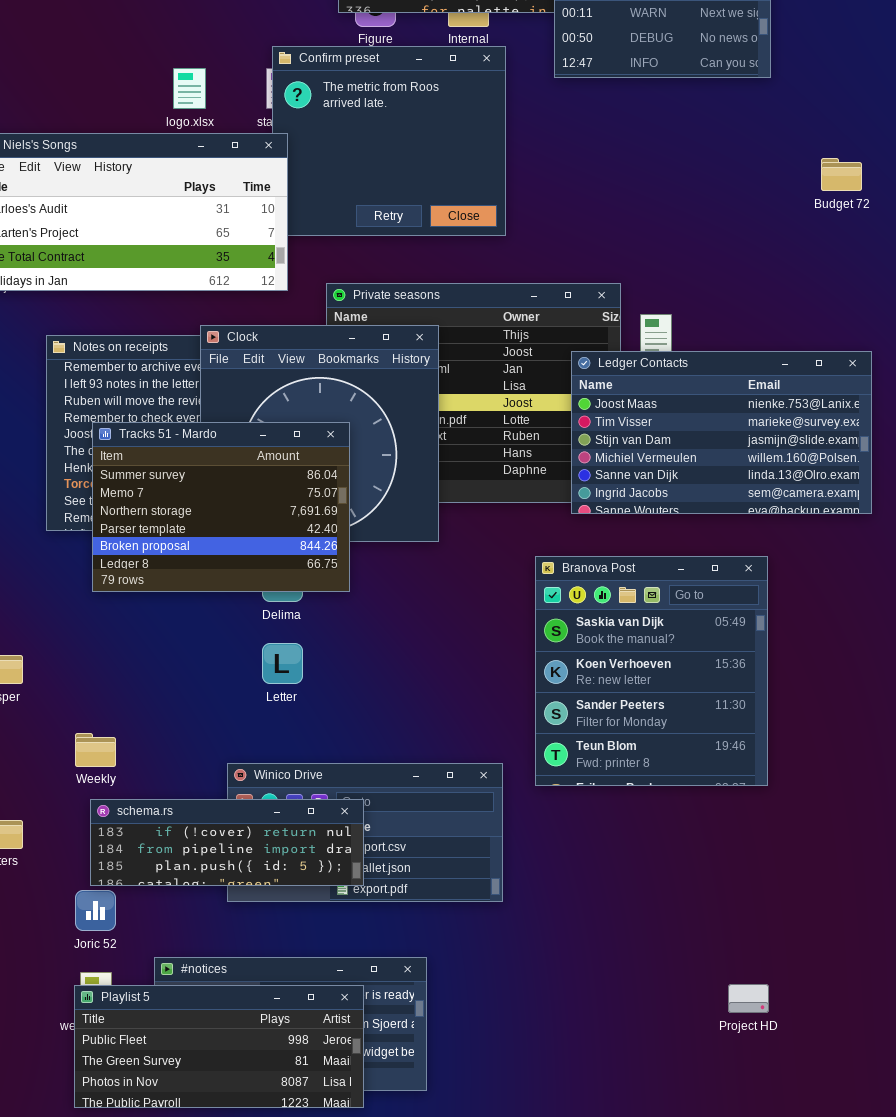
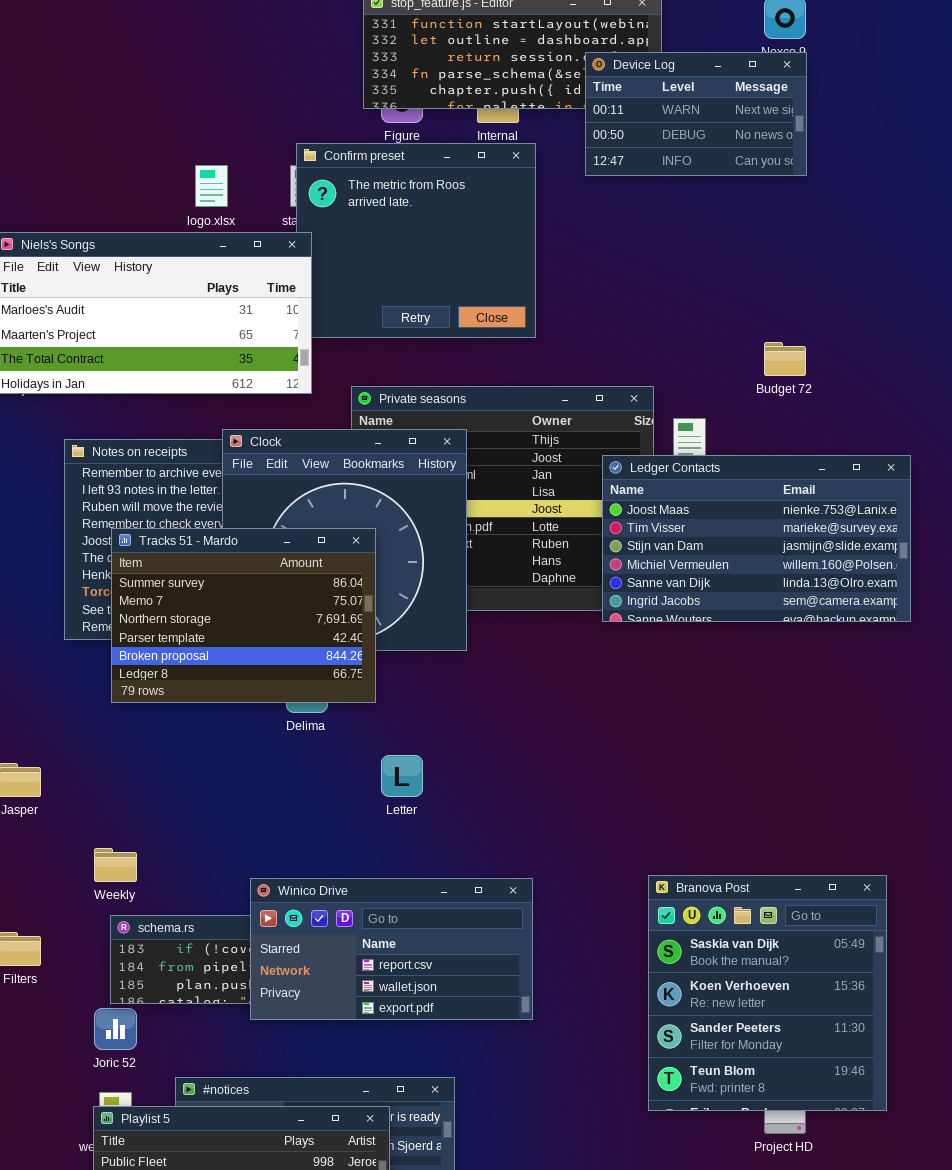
Budget 72: [821,158,862,191] -> [764,342,806,376], moved
Branova Post: [535,556,768,786] -> [648,875,887,1111], moved
Letter: [262,643,303,684] -> [381,755,423,797], moved
Winico Drive: [227,763,503,902] -> [250,878,533,1020], raised

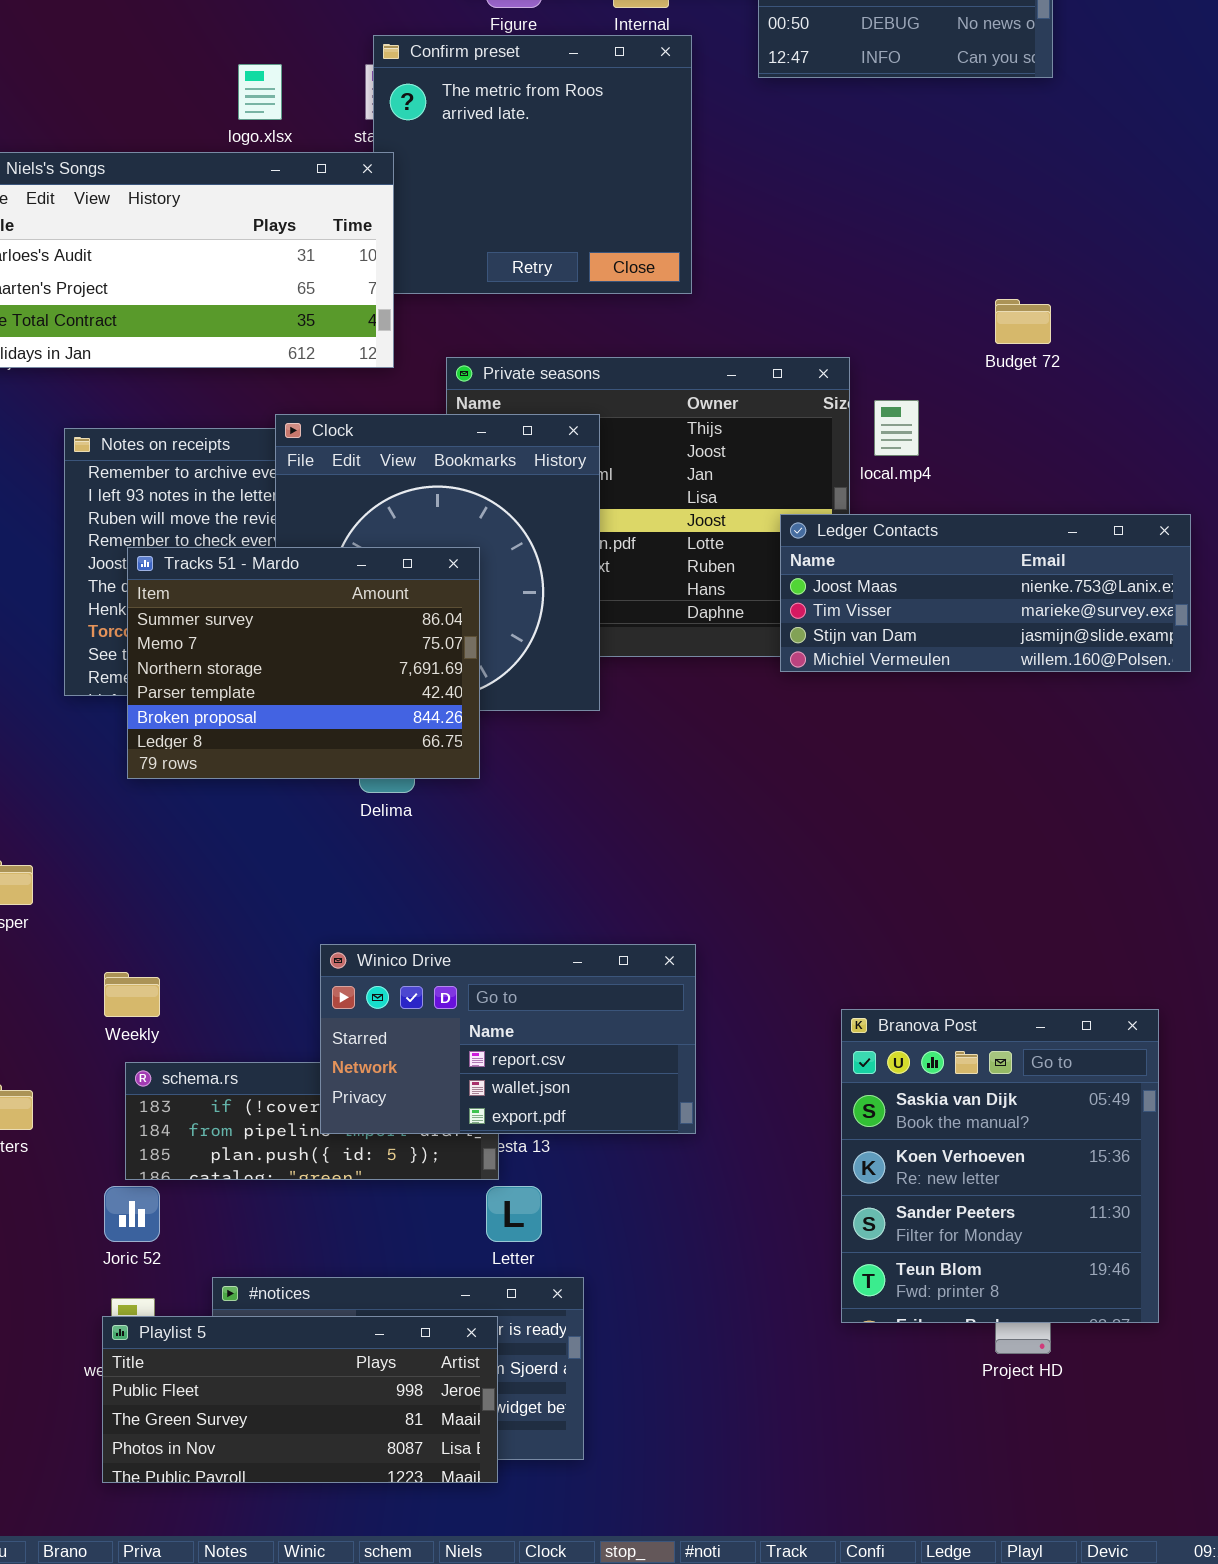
Ledger Contacts: [602,455,911,622] -> [780,514,1191,672], resized
Letter: [381,755,423,797] -> [486,1186,542,1242], moved
Winico Drive: [250,878,533,1020] -> [320,944,696,1134], moved

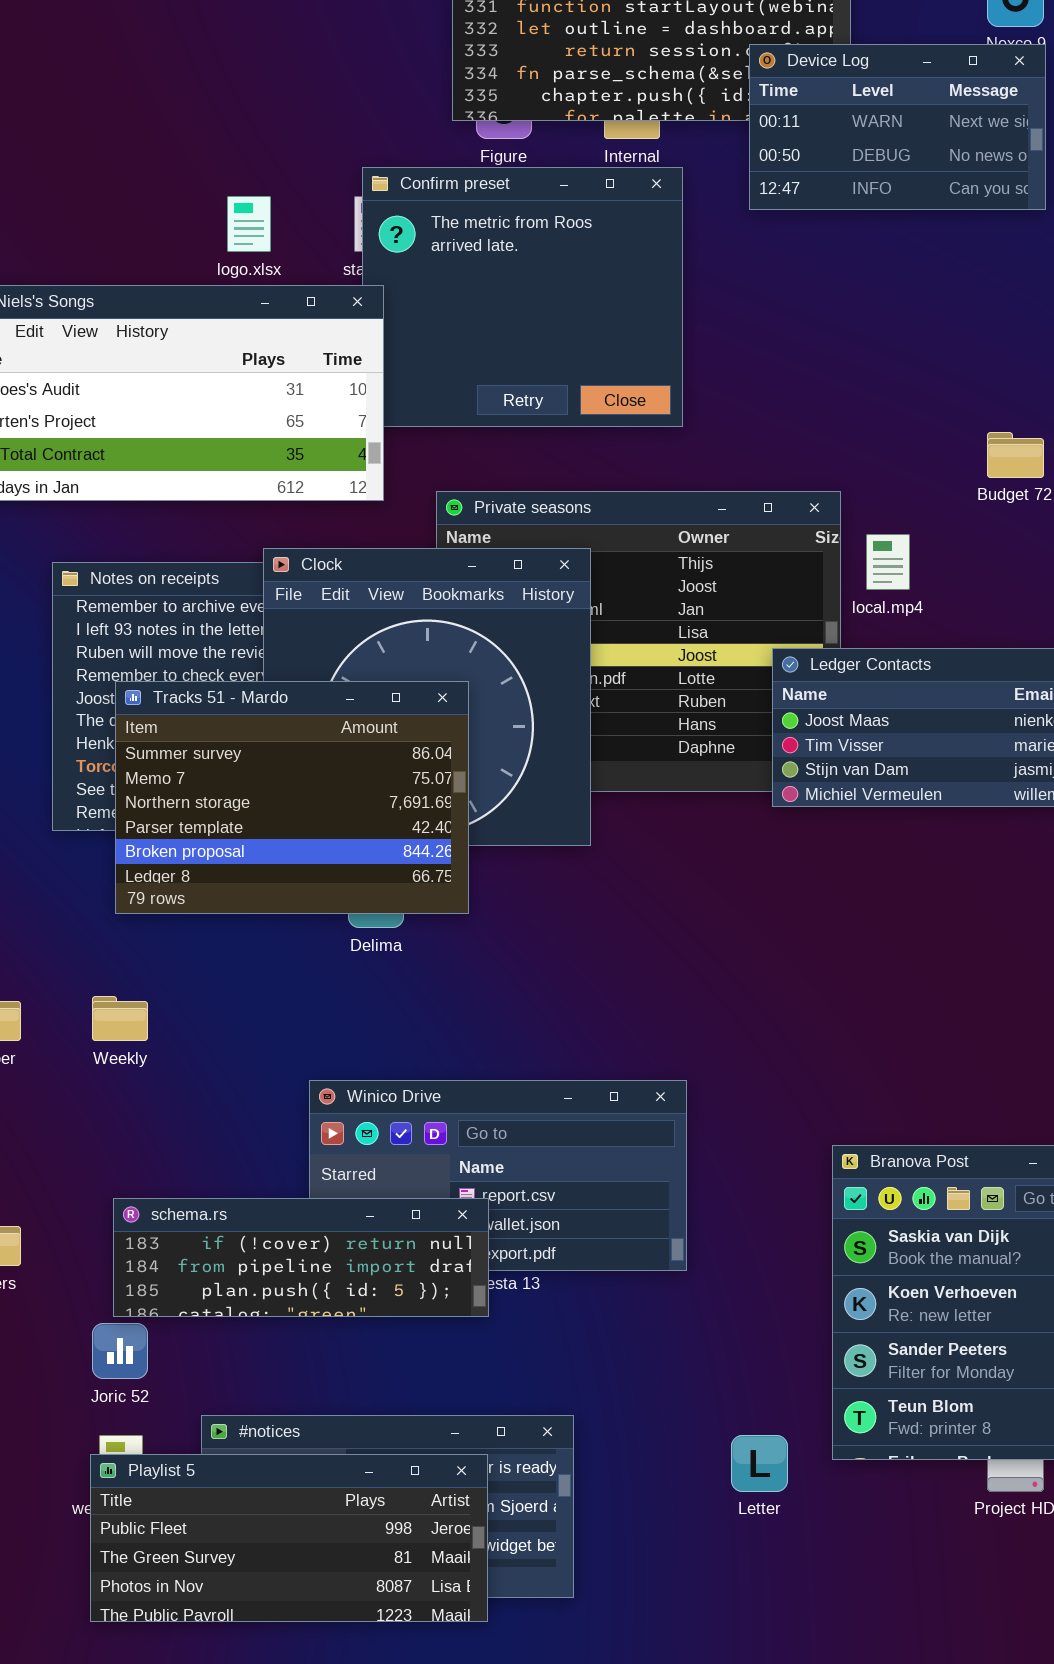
Weekly: [104,972,160,1017] -> [92,996,148,1041], moved
schema.rs: [125,1062,499,1180] -> [113,1198,489,1317], raised
Letter: [486,1186,542,1242] -> [731,1435,788,1492], moved

